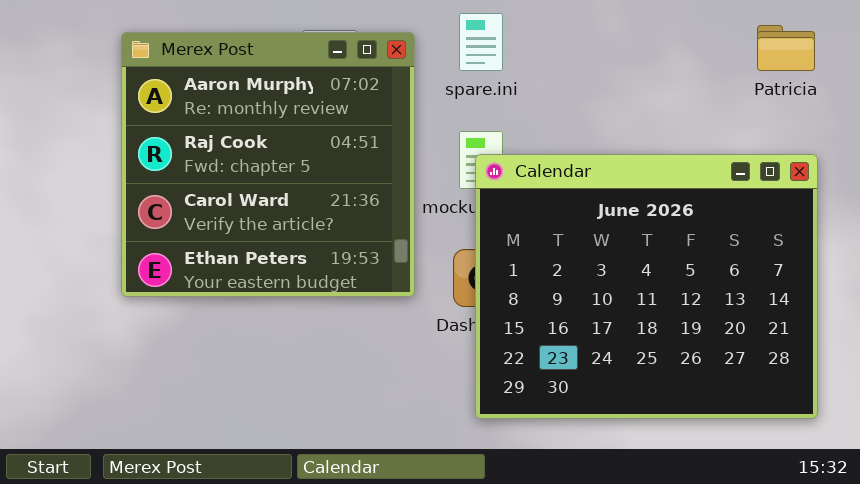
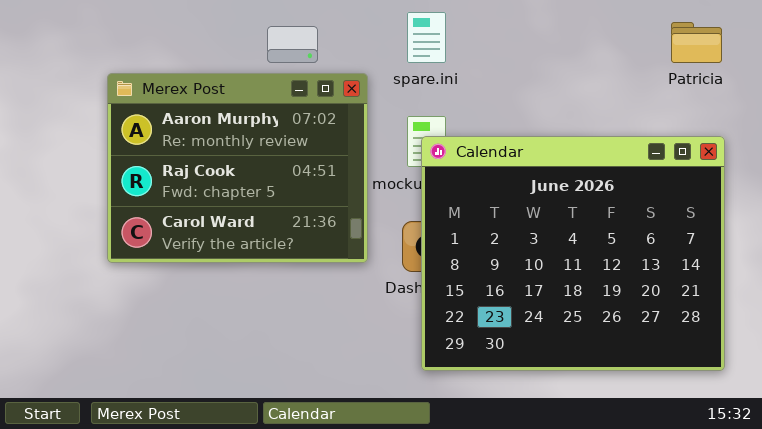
Merex Post: [121,32,415,297] -> [107,73,368,263], resized

